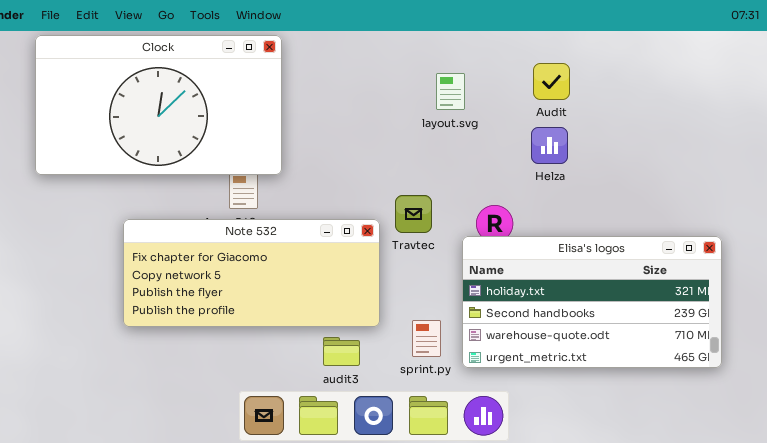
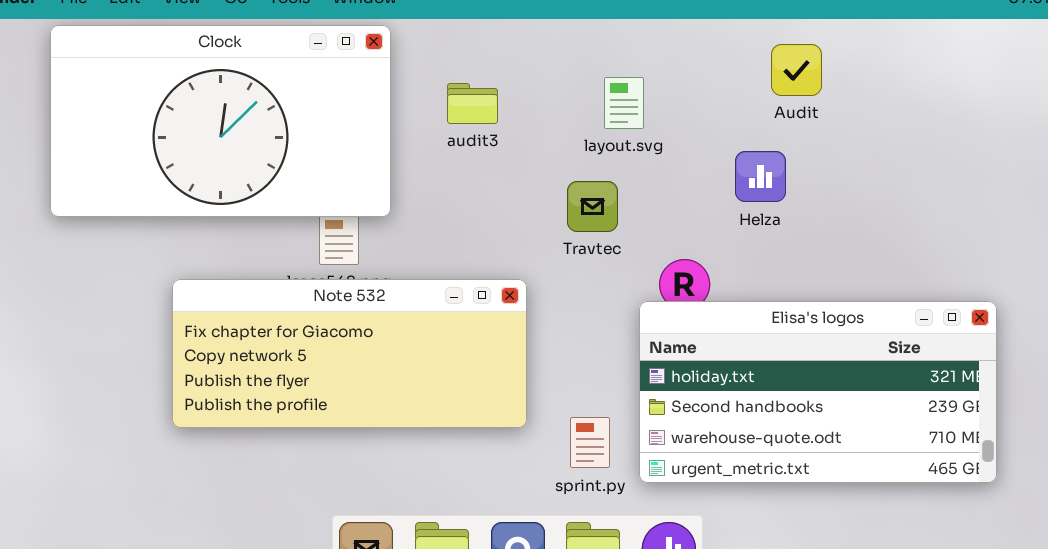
Audit: [533,63,570,100] -> [771,44,822,96], moved
Travtec: [395,195,432,233] -> [567,181,618,232], moved
audit3: [323,337,360,366] -> [447,83,498,124], moved

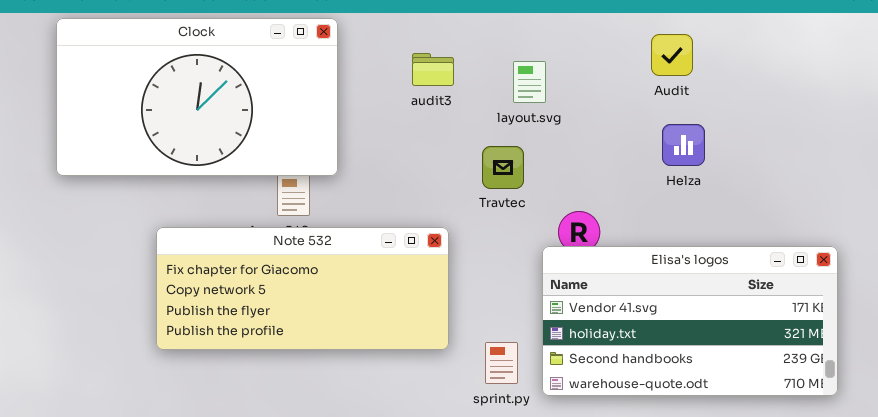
audit3: [447,83,498,124] -> [412,53,454,86], moved
Helza: [735,151,786,202] -> [662,124,705,166], moved
Elisa's logos: [639,301,997,483] -> [542,246,838,396], scrolled up 1 row

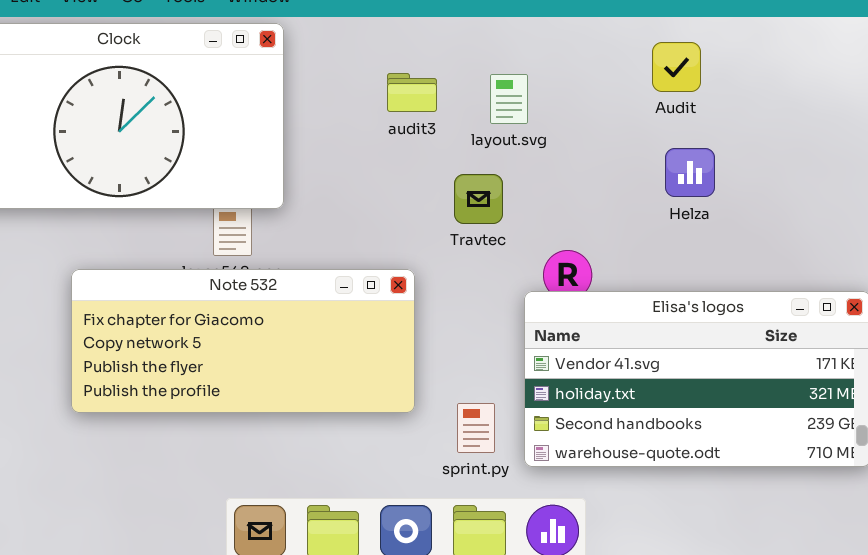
audit3: [412,53,454,86] -> [387,73,437,112], moved

